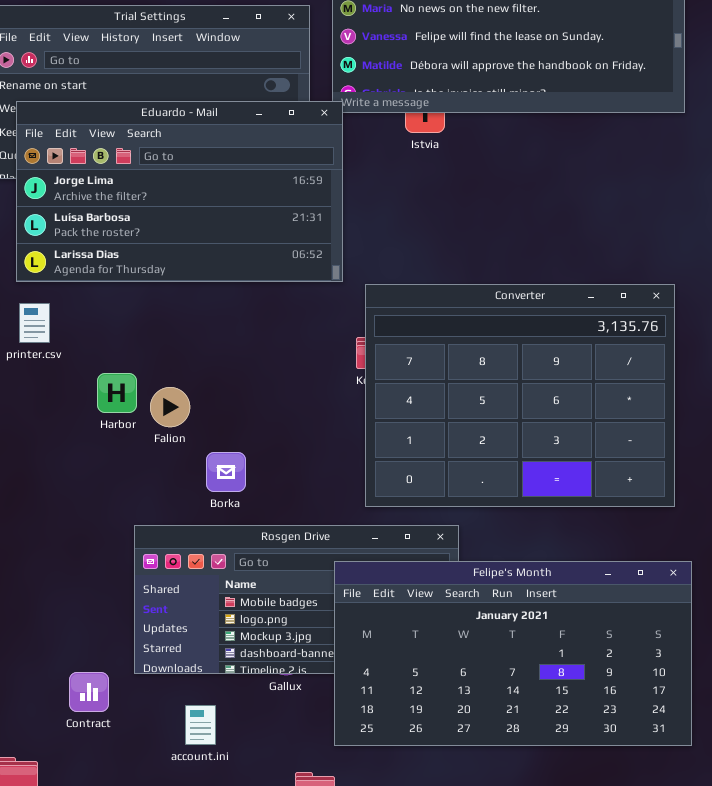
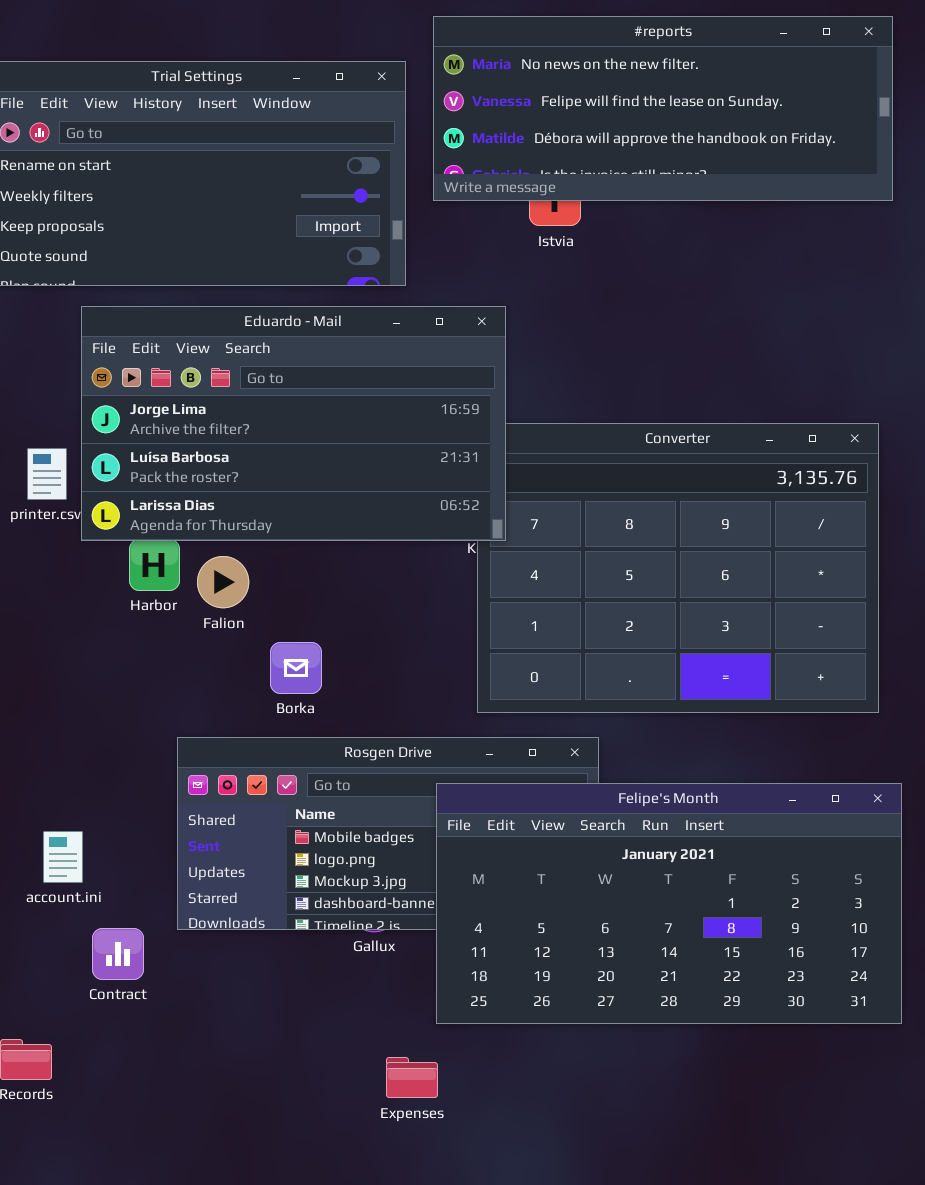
Eduardo - Mail: [16,101,343,282] -> [81,306,506,541], moved
account.ini: [185,705,216,745] -> [43,831,83,883], moved

